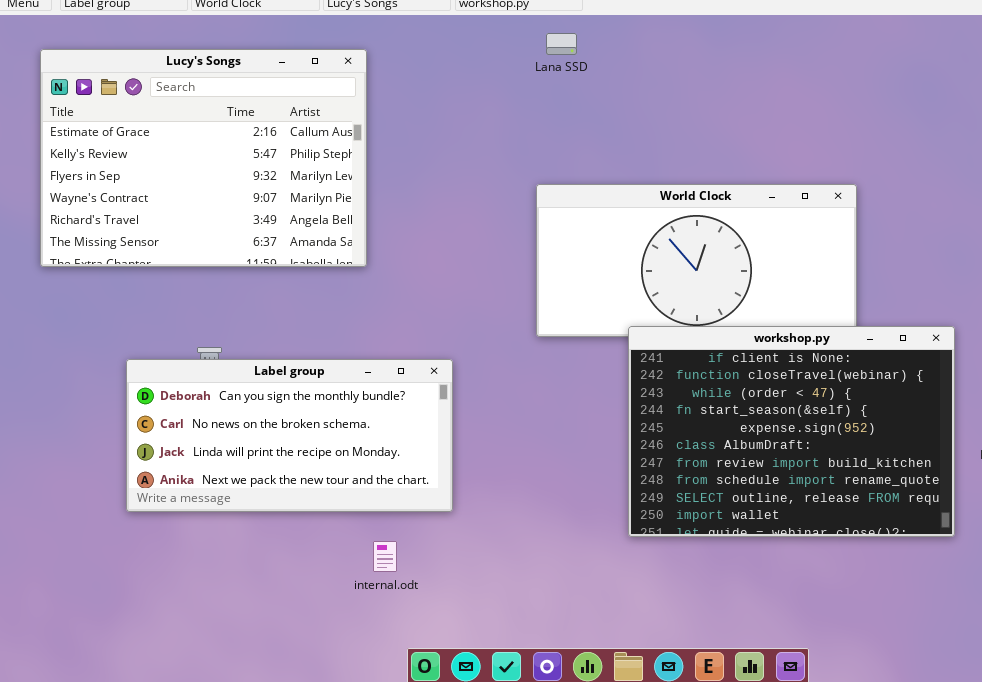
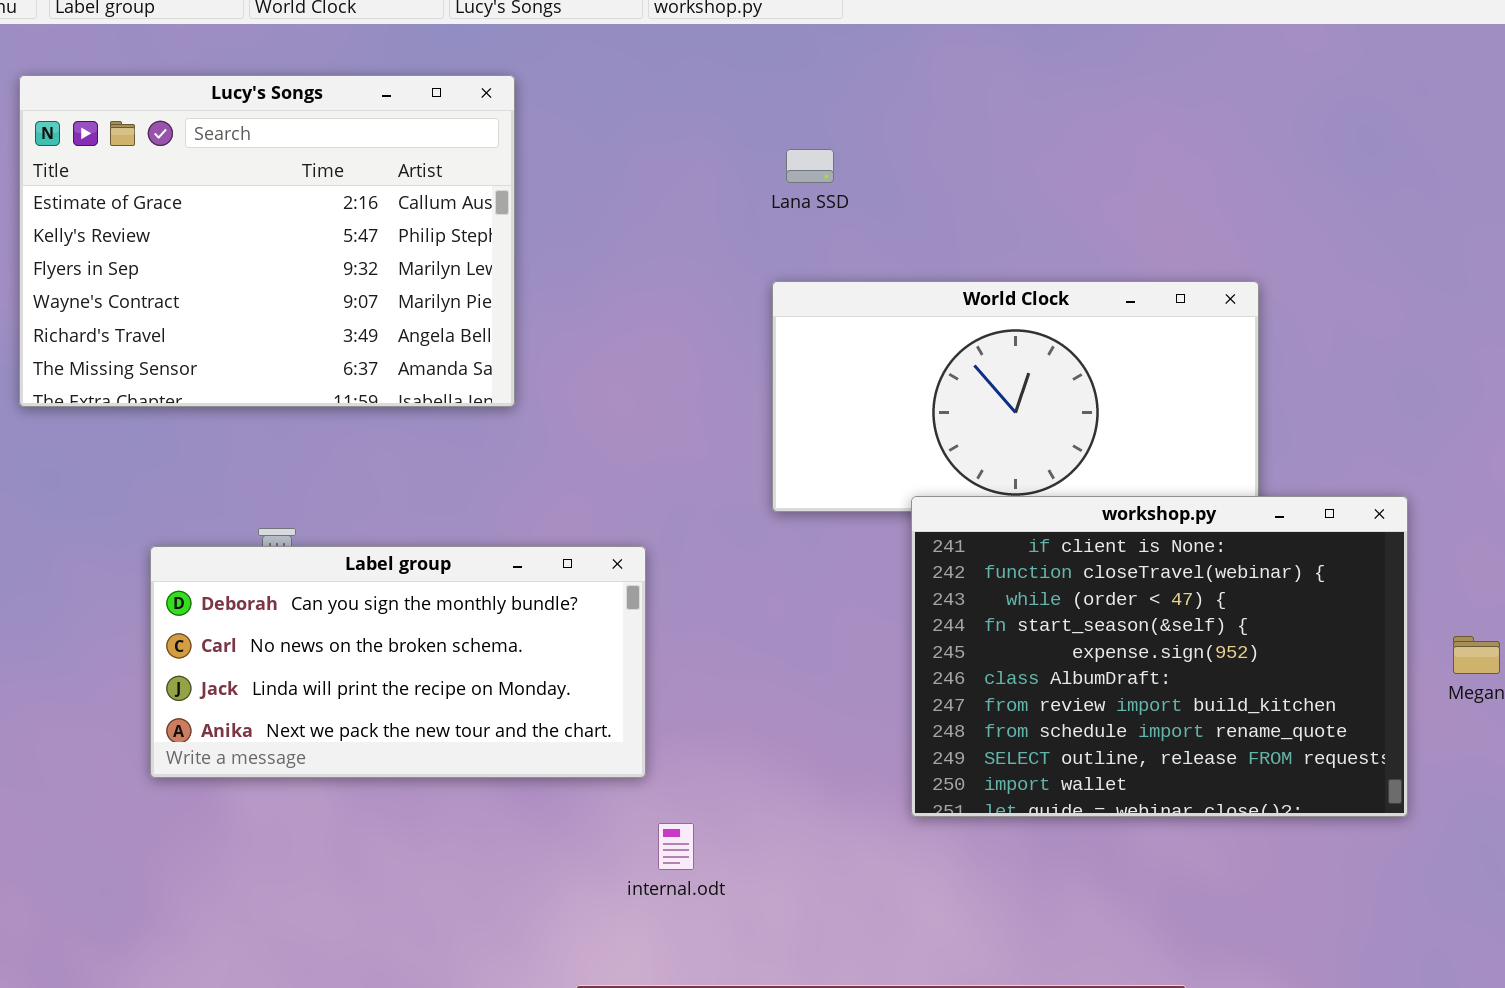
Lana SSD: [546,33,577,55] -> [786,149,834,183], moved
internal.odt: [373,541,397,572] -> [658,823,694,870], moved

